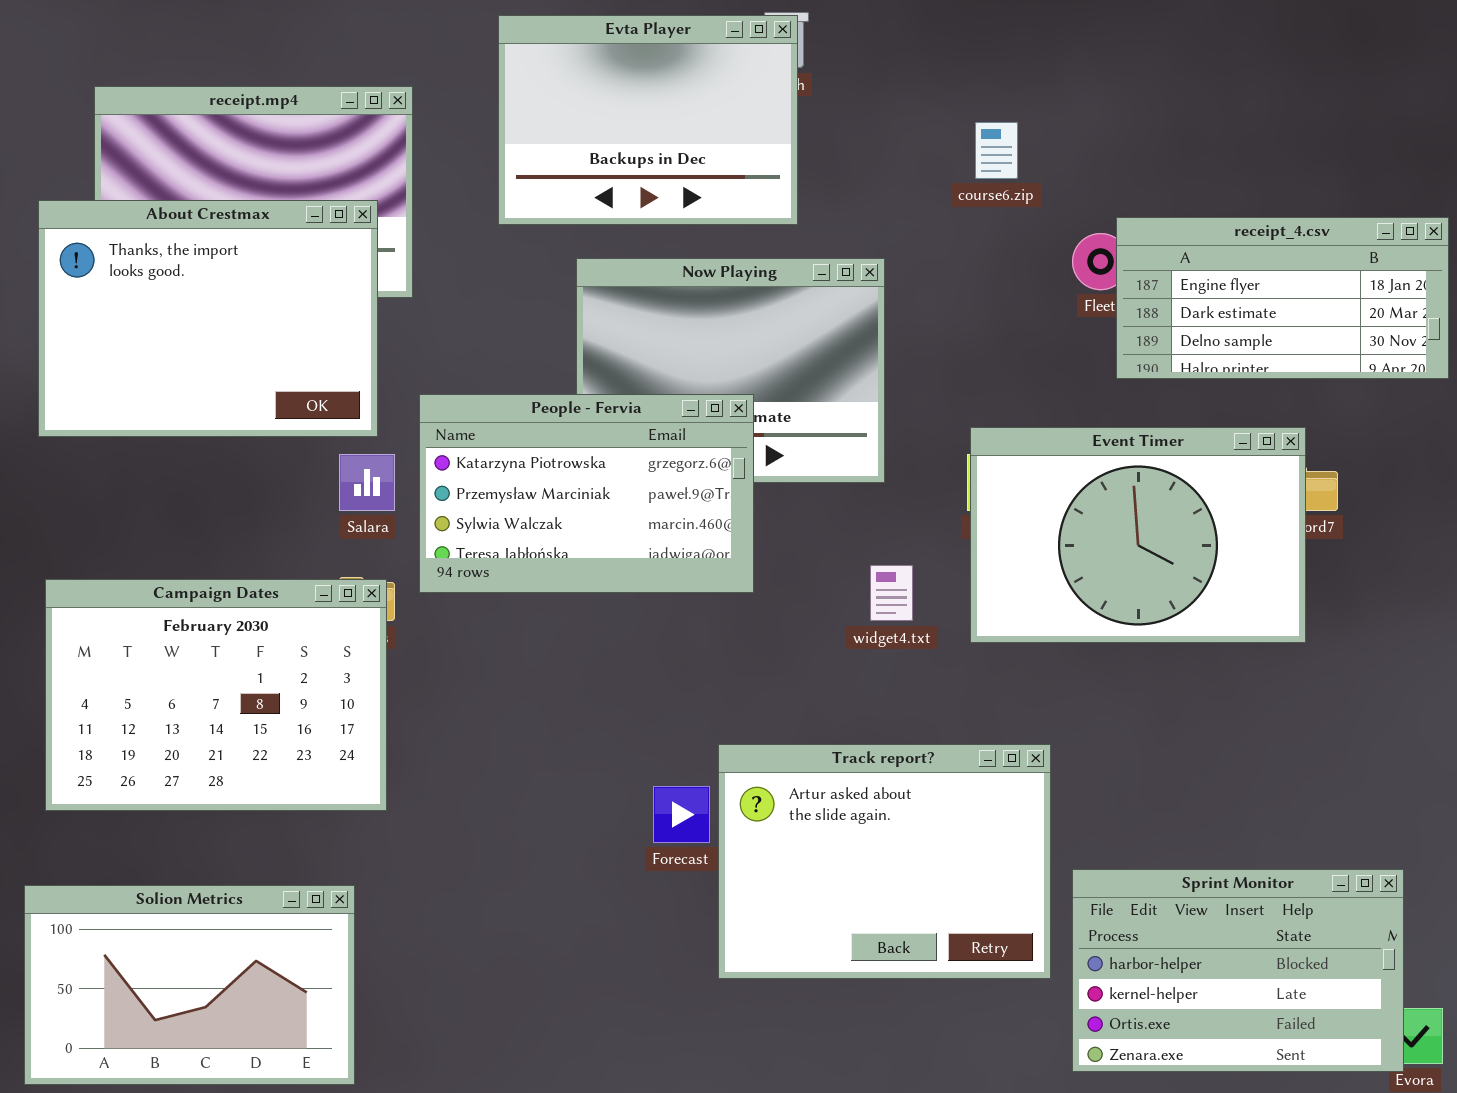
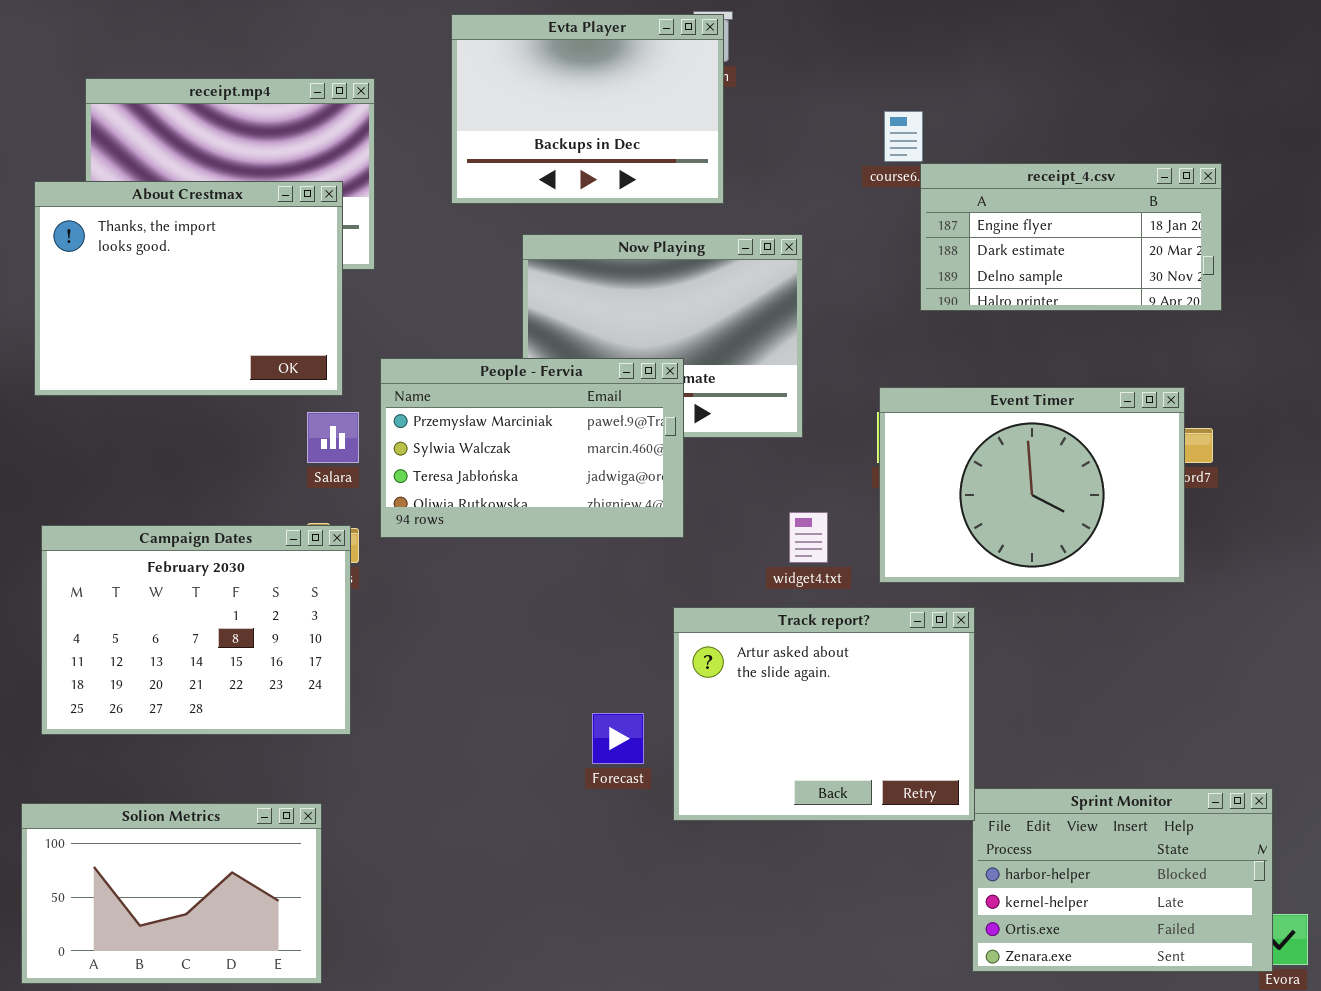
receipt_4.csv: [1116,217,1449,379] -> [920,163,1222,311], moved
People - Fervia: [419,394,754,593] -> [380,358,684,538], scrolled down 1 row
Track report?: [718,744,1051,979] -> [673,607,975,821], moved

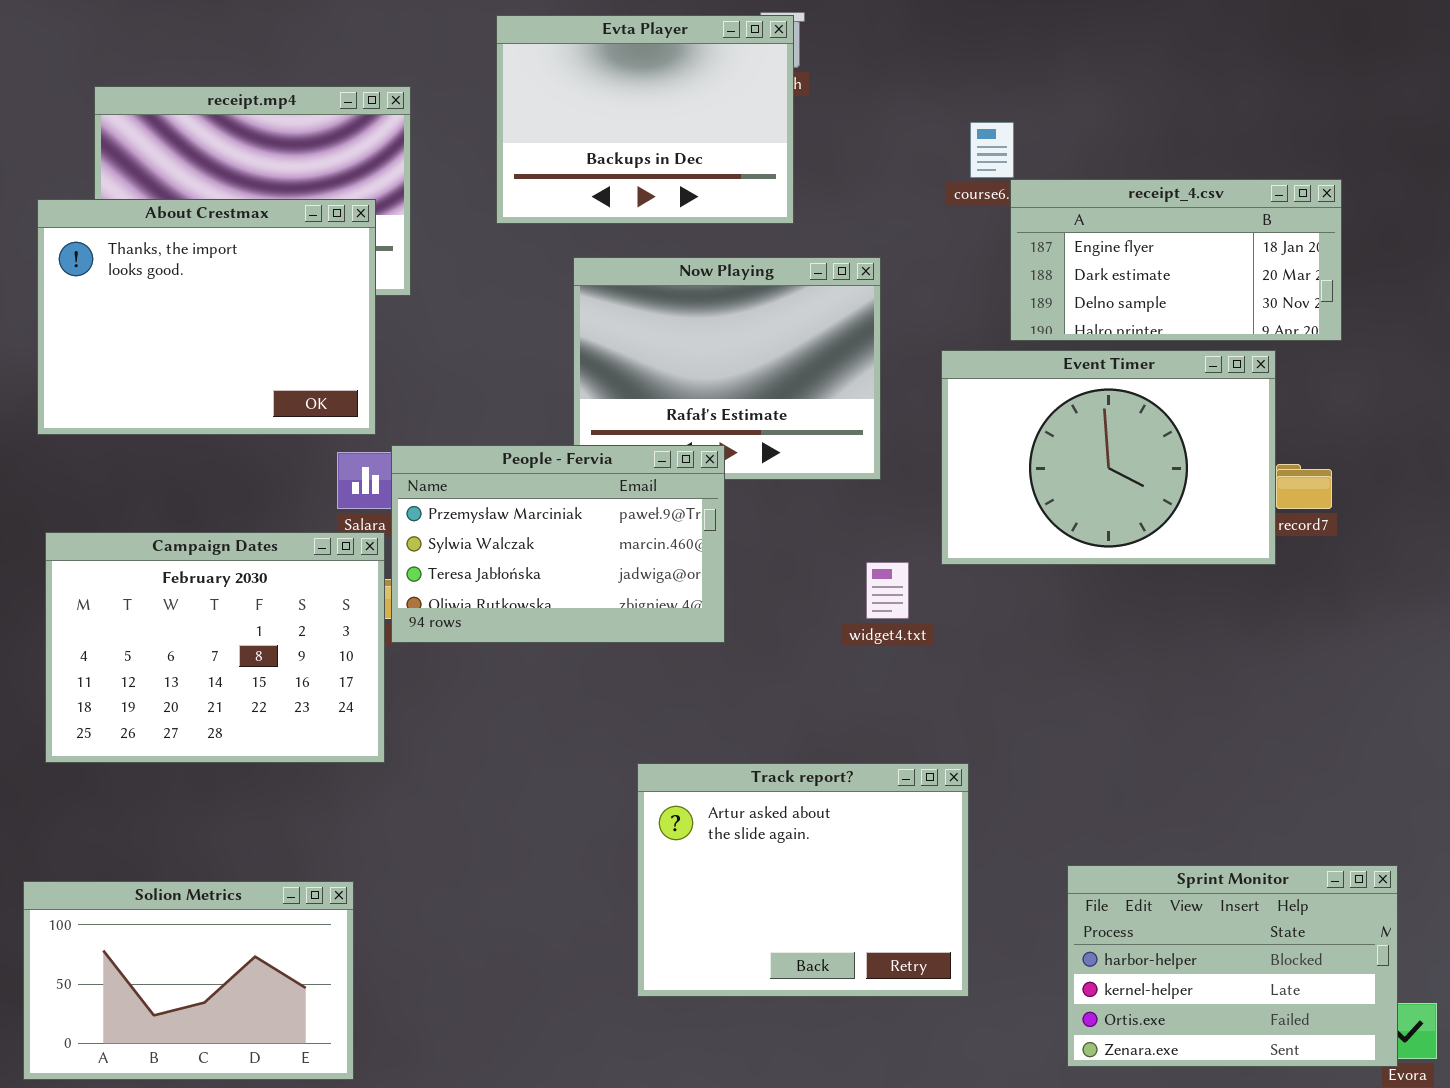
People - Fervia: [380,358,684,538] -> [391,445,725,643], moved
Event Timer: [879,387,1185,583] -> [941,350,1276,565], moved
Campaign Dates: [41,525,351,735] -> [45,532,385,763], moved
Track report?: [673,607,975,821] -> [637,763,969,997], moved

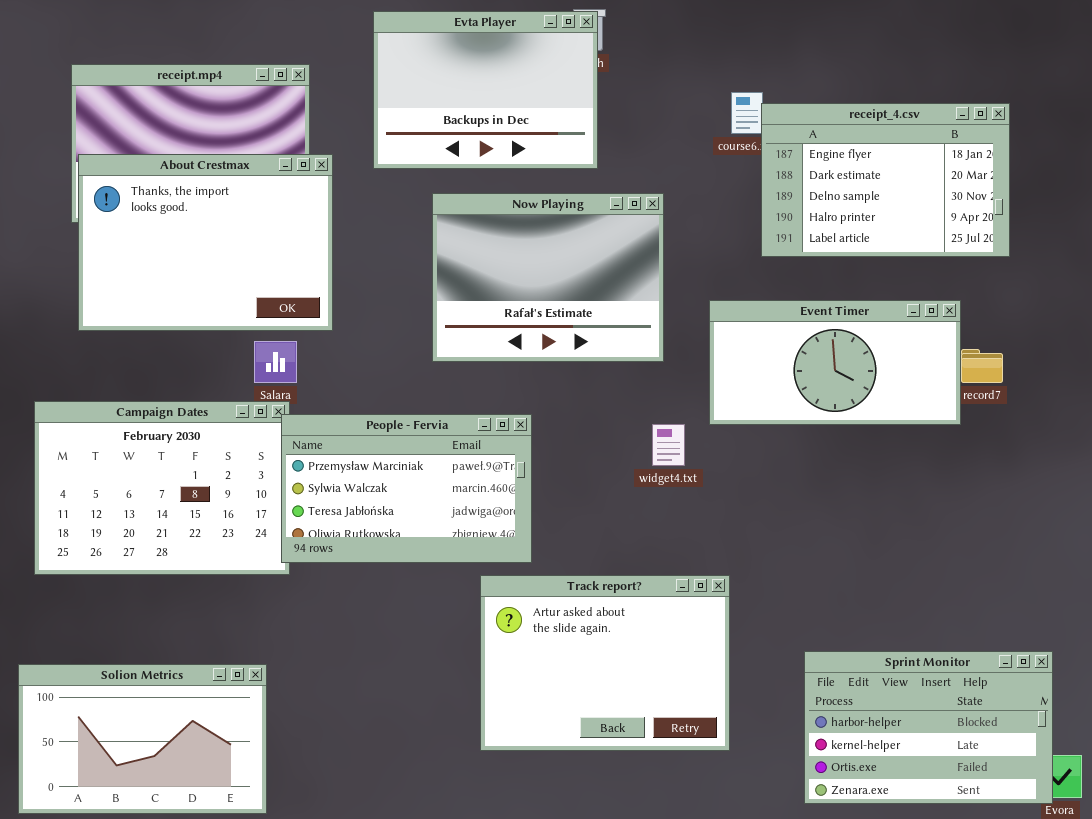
receipt_4.csv: [1010,179,1342,341] -> [761,103,1010,257], resized
About Crestmax: [37,199,376,435] -> [78,154,333,331], moved
Event Timer: [941,350,1276,565] -> [709,300,961,425], resized
People - Fervia: [391,445,725,643] -> [281,414,532,563], moved

